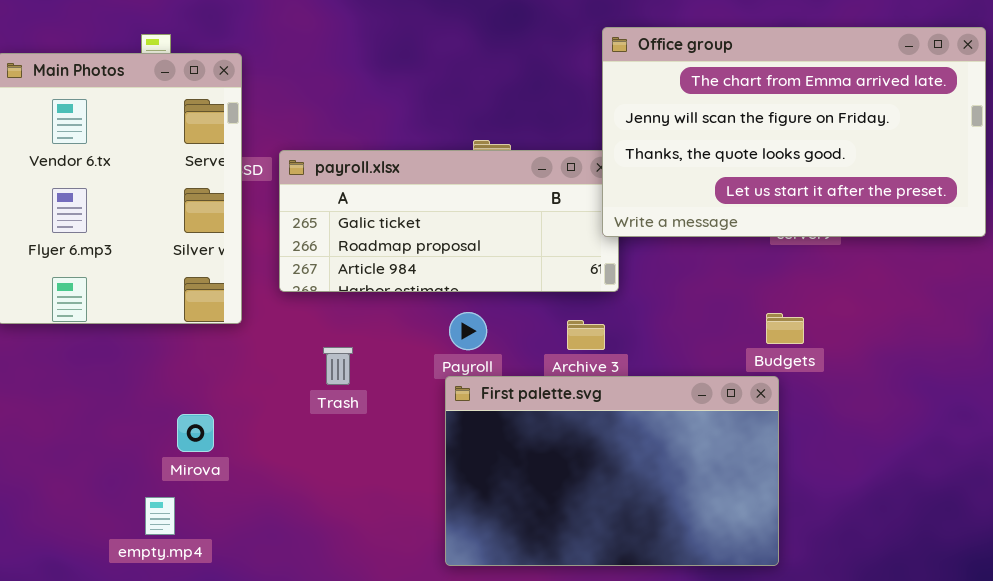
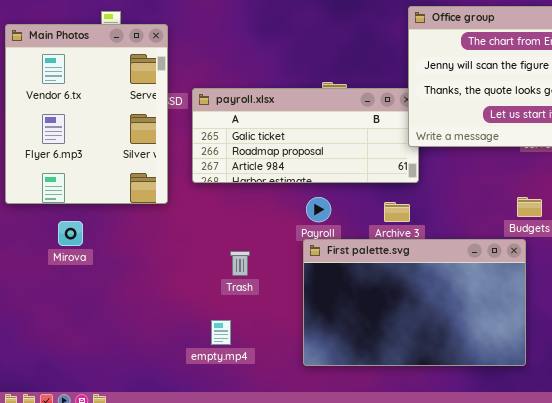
Trash: [323,347,353,385] -> [230,251,250,276], moved
Mirova: [177,414,214,452] -> [58,221,83,246], moved
empty.mp4: [145,497,175,535] -> [211,320,231,345], moved

